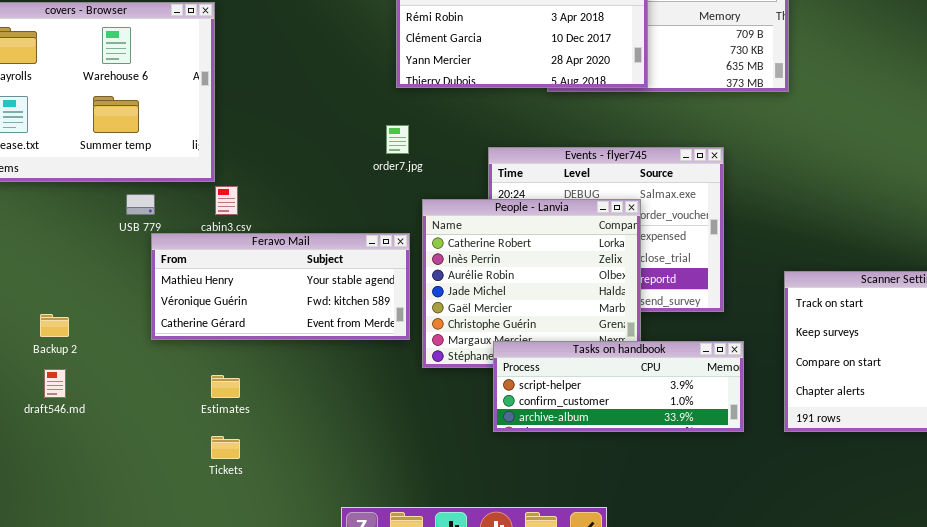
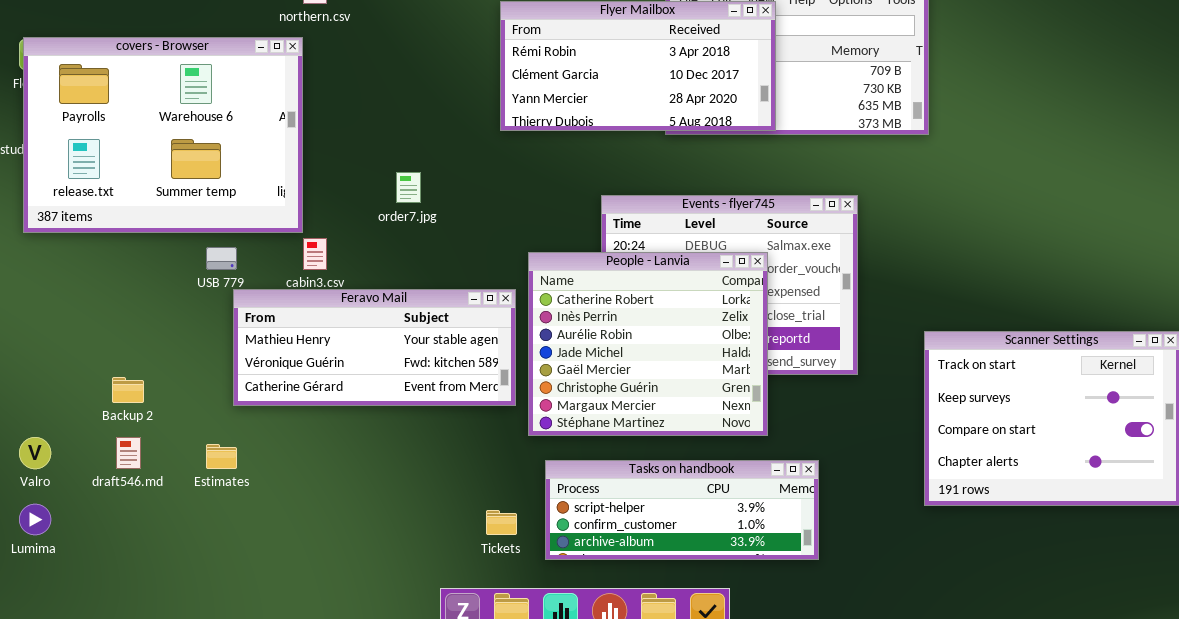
order7.jpg: [386,125,409,154] -> [396,172,421,203], moved
Tasks on handbook: [493,341,744,432] -> [545,460,819,560], moved
Estimates: [211,375,240,398] -> [206,444,237,469], moved
Tickets: [211,436,240,459] -> [486,510,517,535], moved

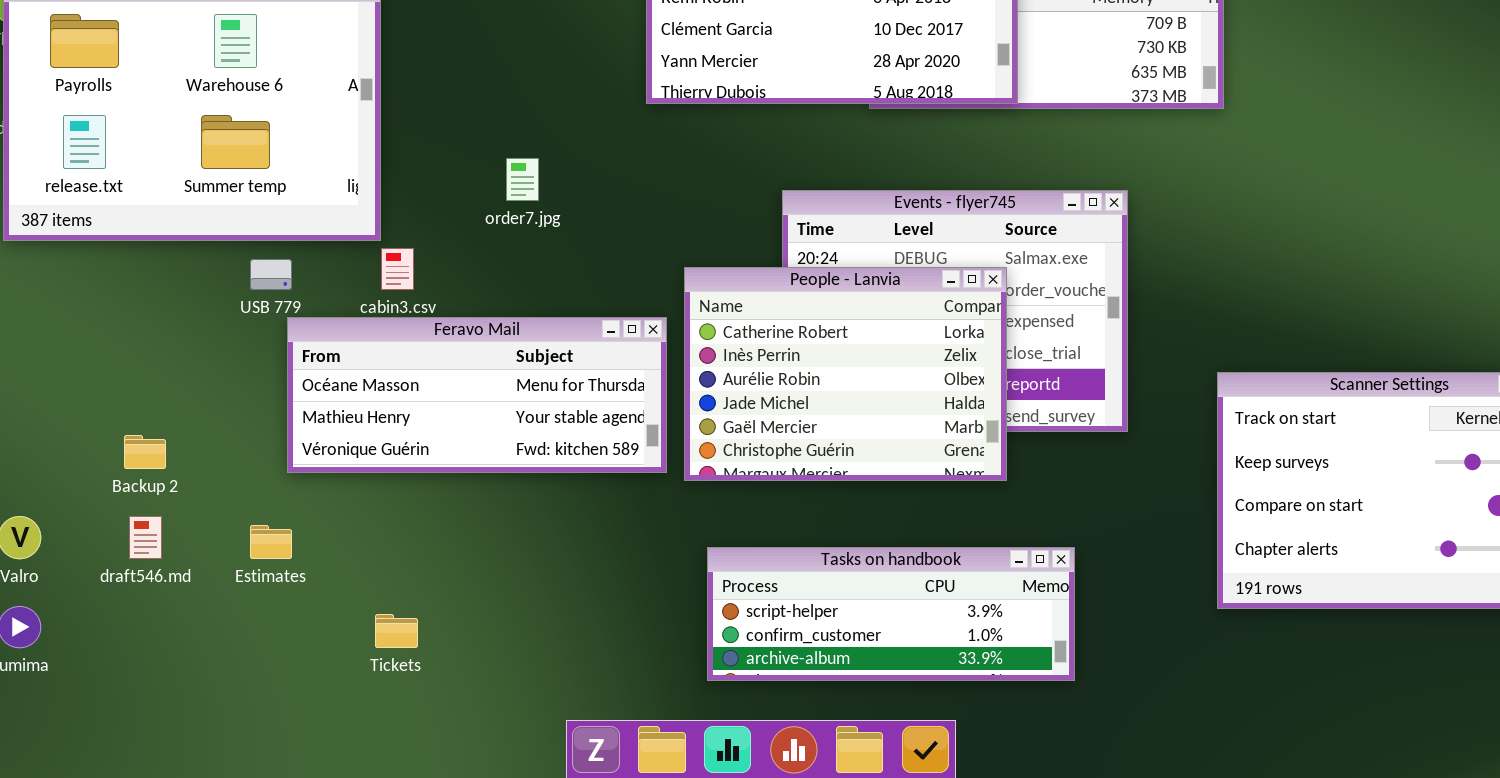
People - Lanvia: [528,252,768,436] -> [684,267,1007,481], resized
Feravo Mail: [233,289,516,406] -> [287,317,667,473], scrolled up 1 row
Tickets: [486,510,517,535] -> [375,614,418,648], moved

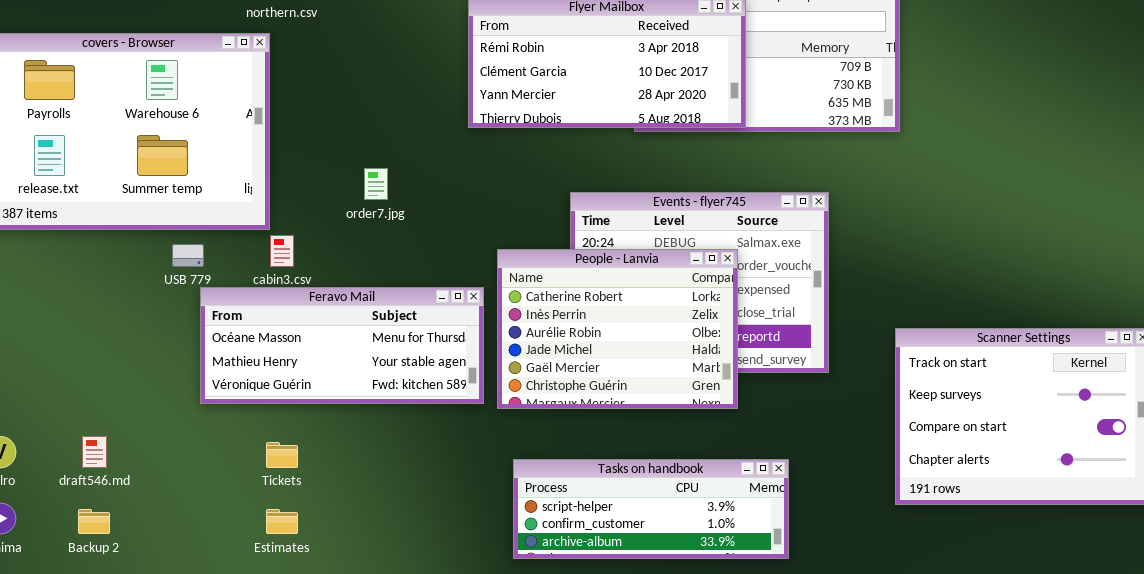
Backup 2: [124,435,166,469] -> [78,509,110,534], moved
Estimates: [250,525,292,559] -> [266,509,298,534], moved
Tickets: [375,614,418,648] -> [266,442,298,468], moved

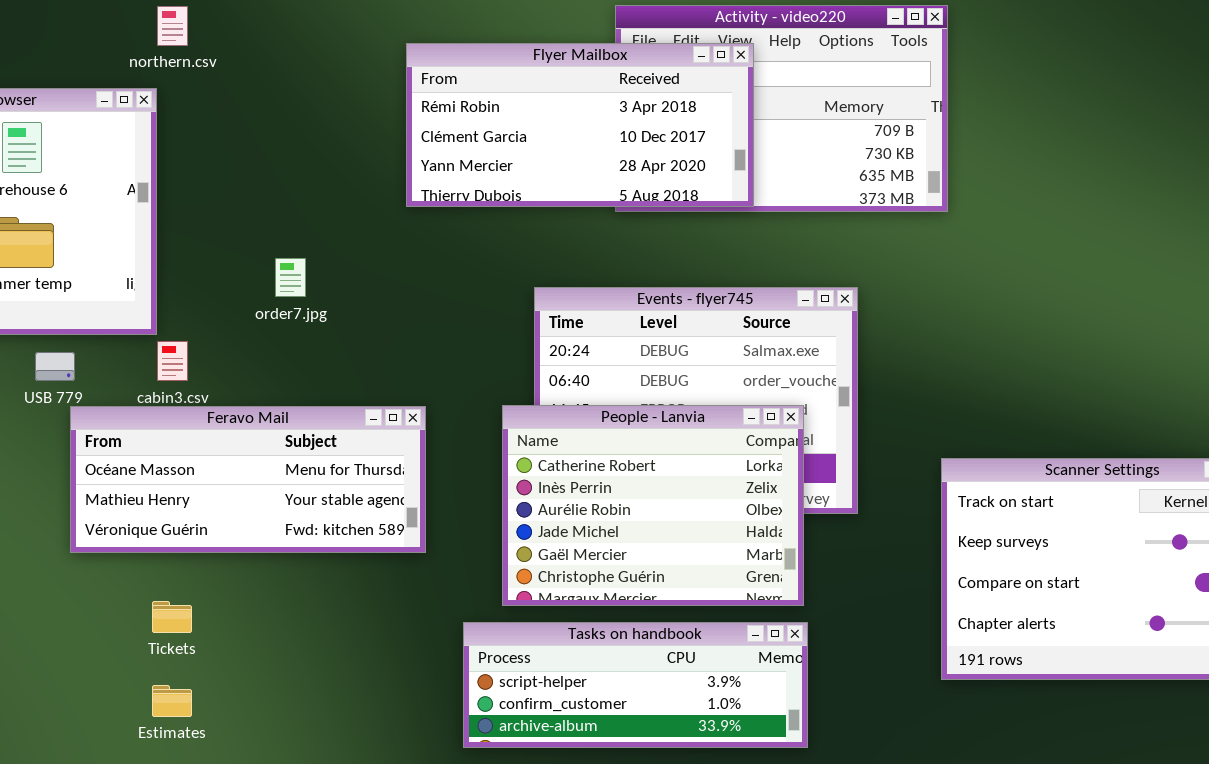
People - Lanvia: [497,249,738,409] -> [502,405,804,606], moved

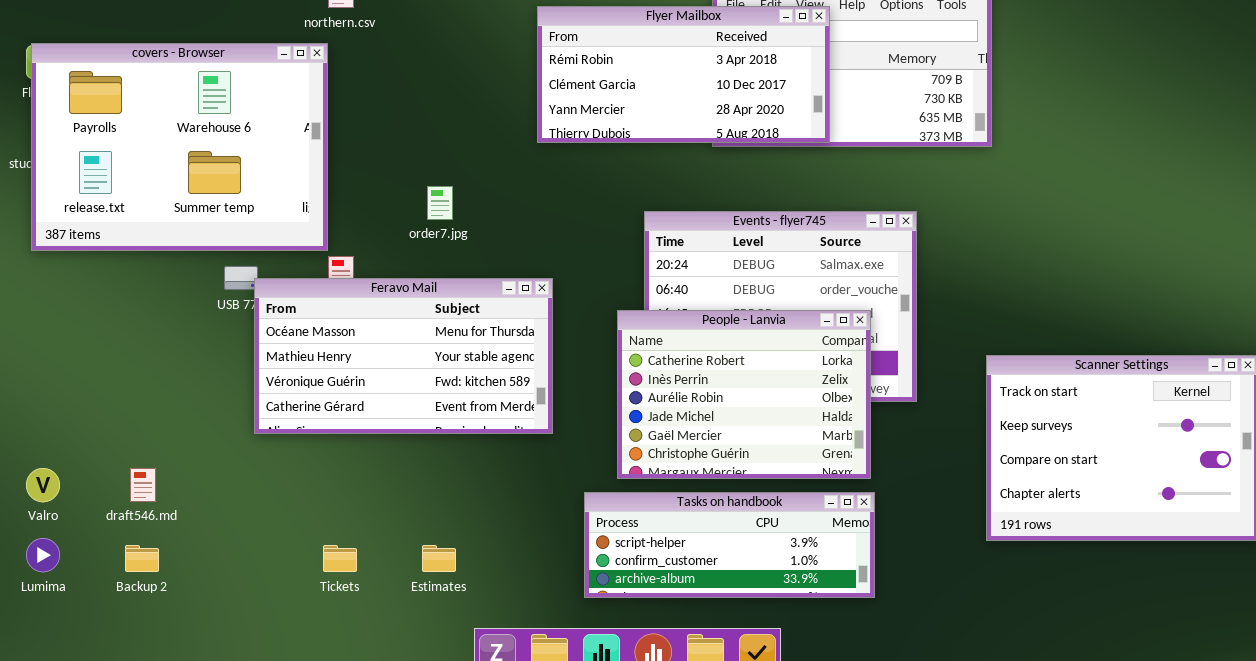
Feravo Mail: [70,406,426,553] -> [254,278,553,434], resized
Tickets: [152,601,192,633] -> [323,545,357,572], moved
Estimates: [152,685,192,717] -> [422,545,456,572], moved

